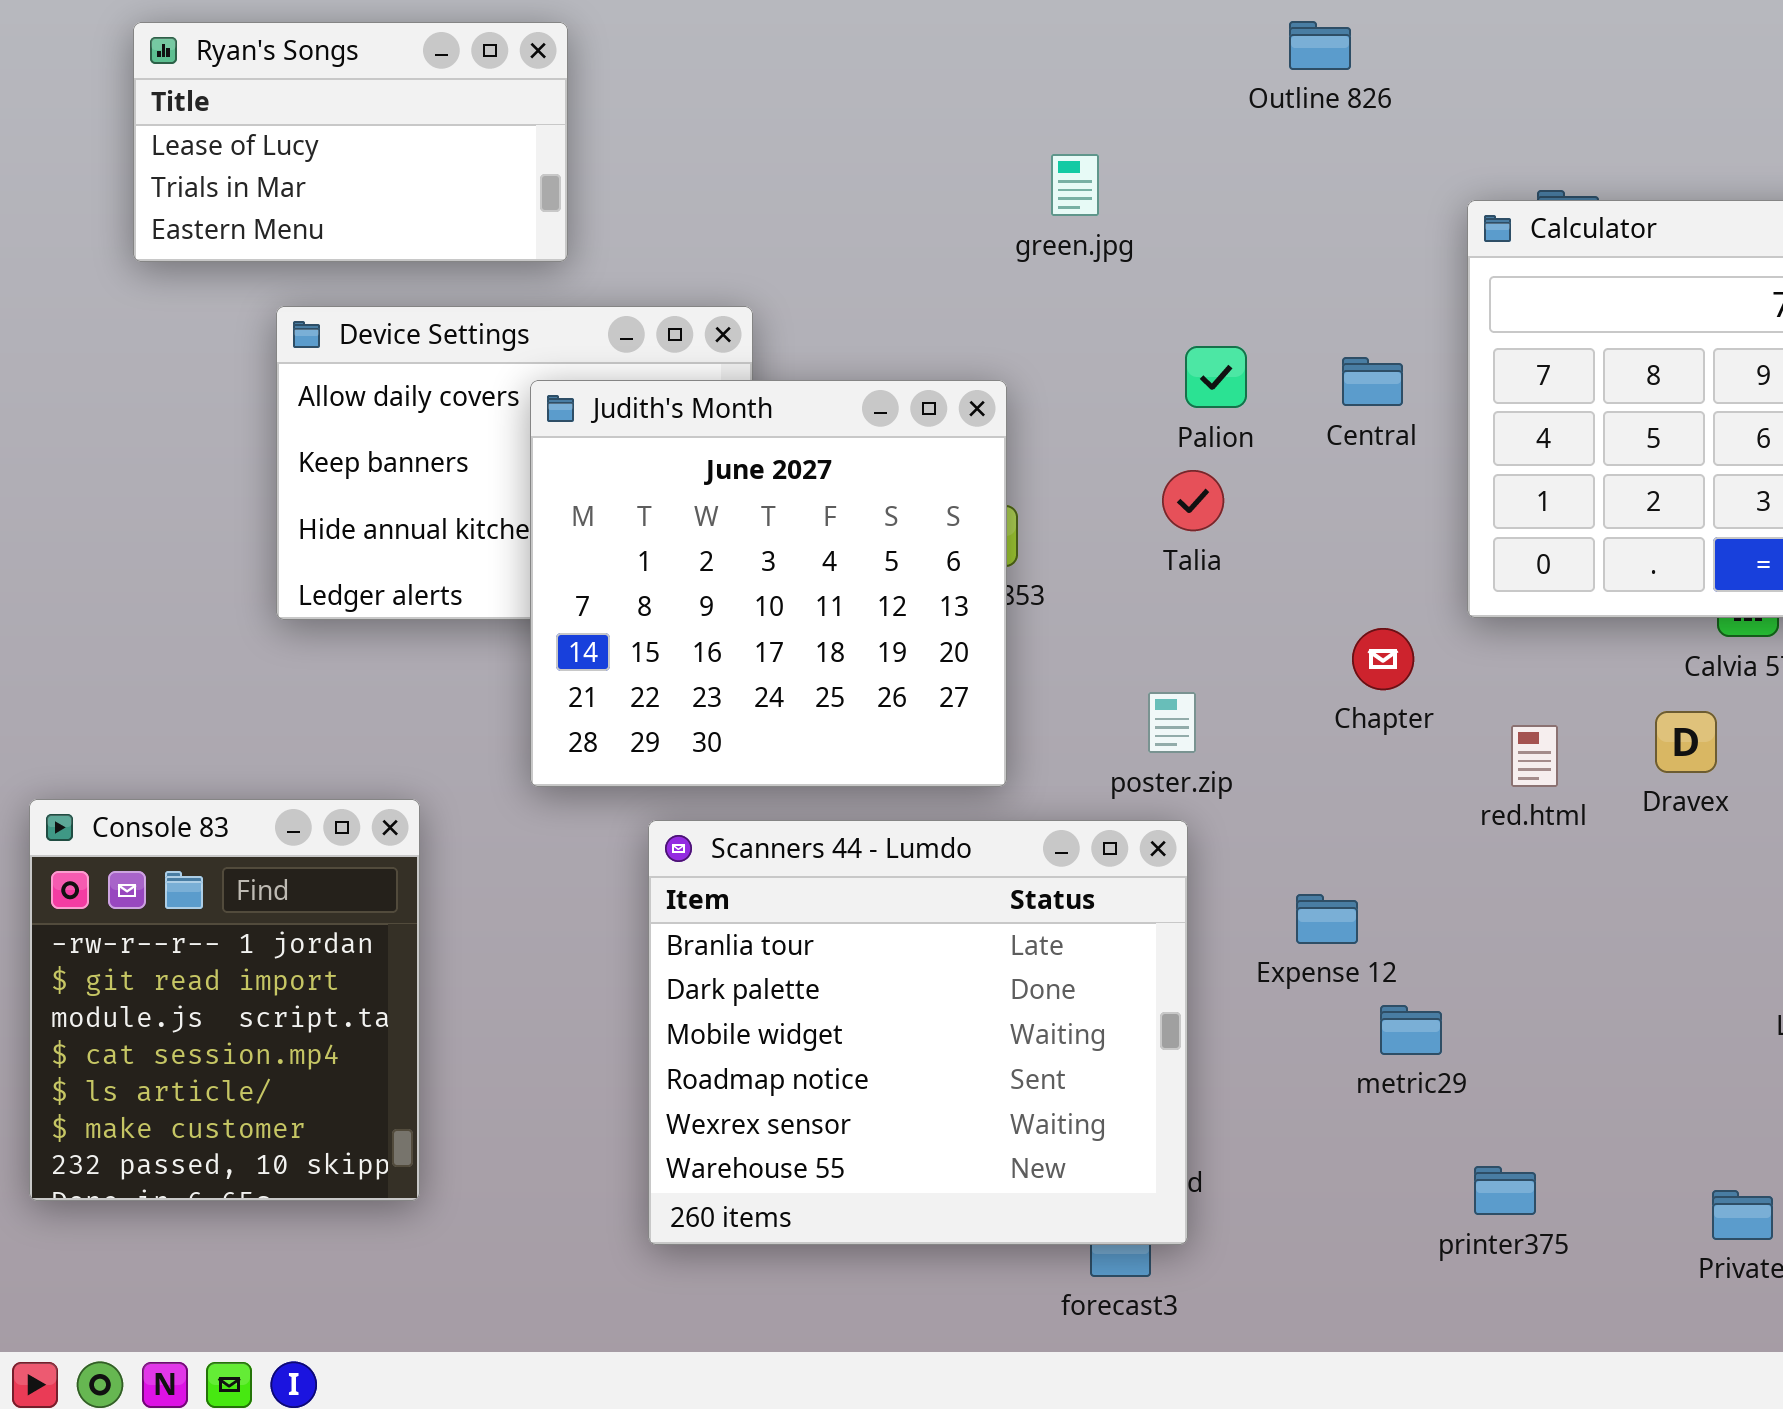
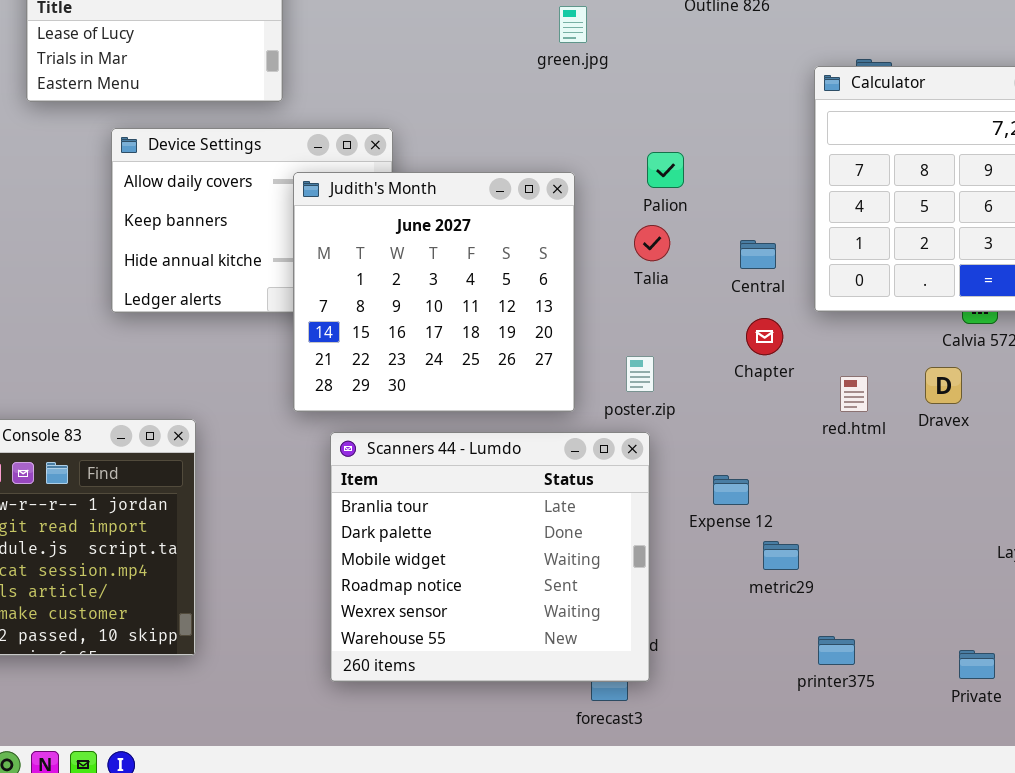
green.jpg: [1051,154,1099,216] -> [559,6,587,43], moved
Central: [1342,357,1403,406] -> [740,240,776,269], moved
Judith's Month: [530,380,1007,787] -> [293,172,575,412], moved

